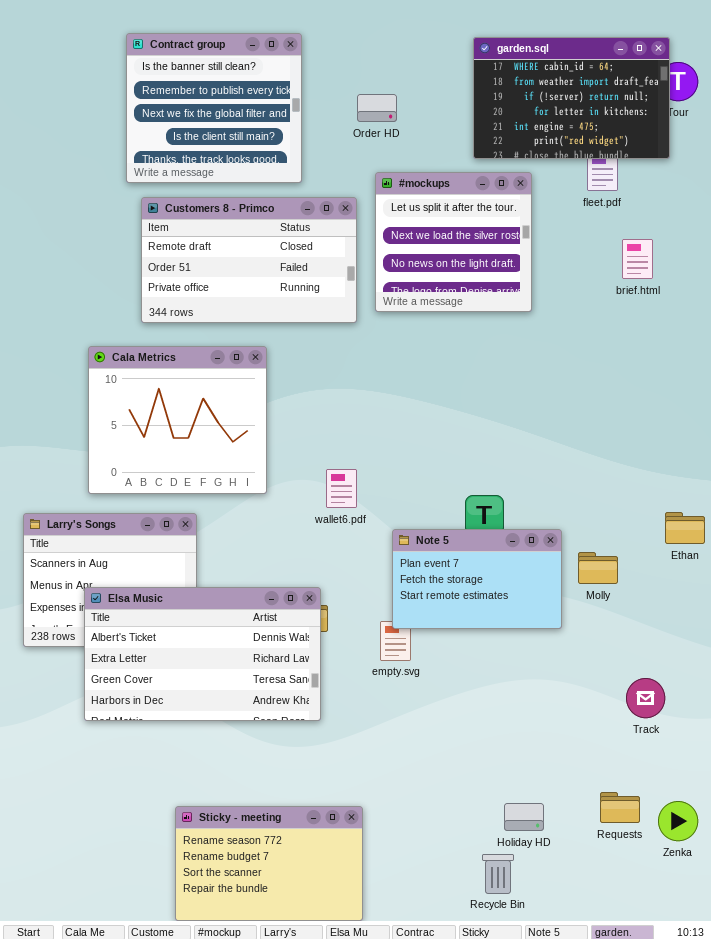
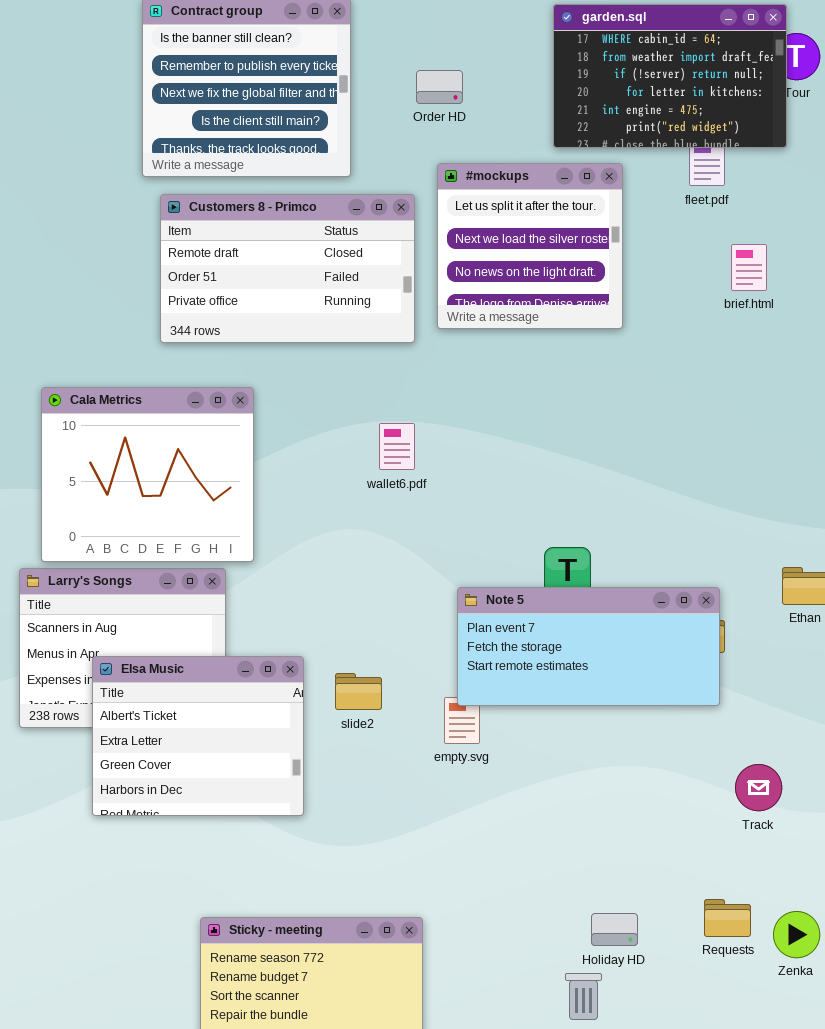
Cala Metrics: [88,346,267,494] -> [41,387,254,562], moved
wallet6.pdf: [326,469,357,508] -> [379,423,415,470], moved
Note 5: [392,529,562,629] -> [457,587,720,706], resized
Elsa Music: [84,587,321,721] -> [92,656,304,816], resized

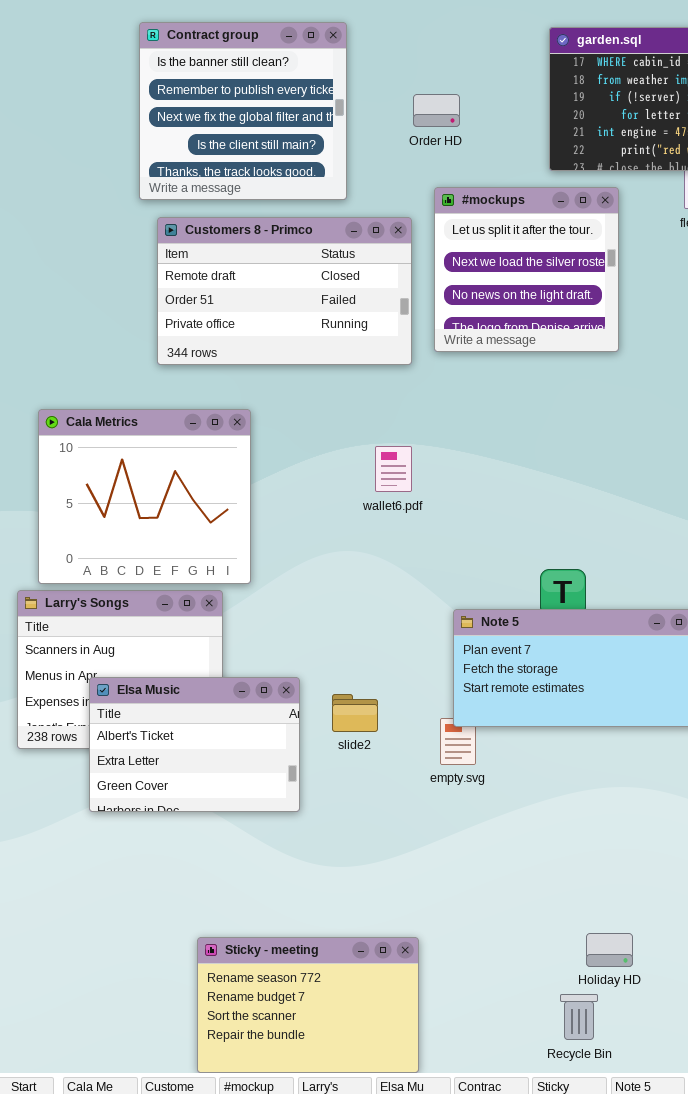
Elsa Music: [92,656,304,816] -> [89,677,300,812], resized

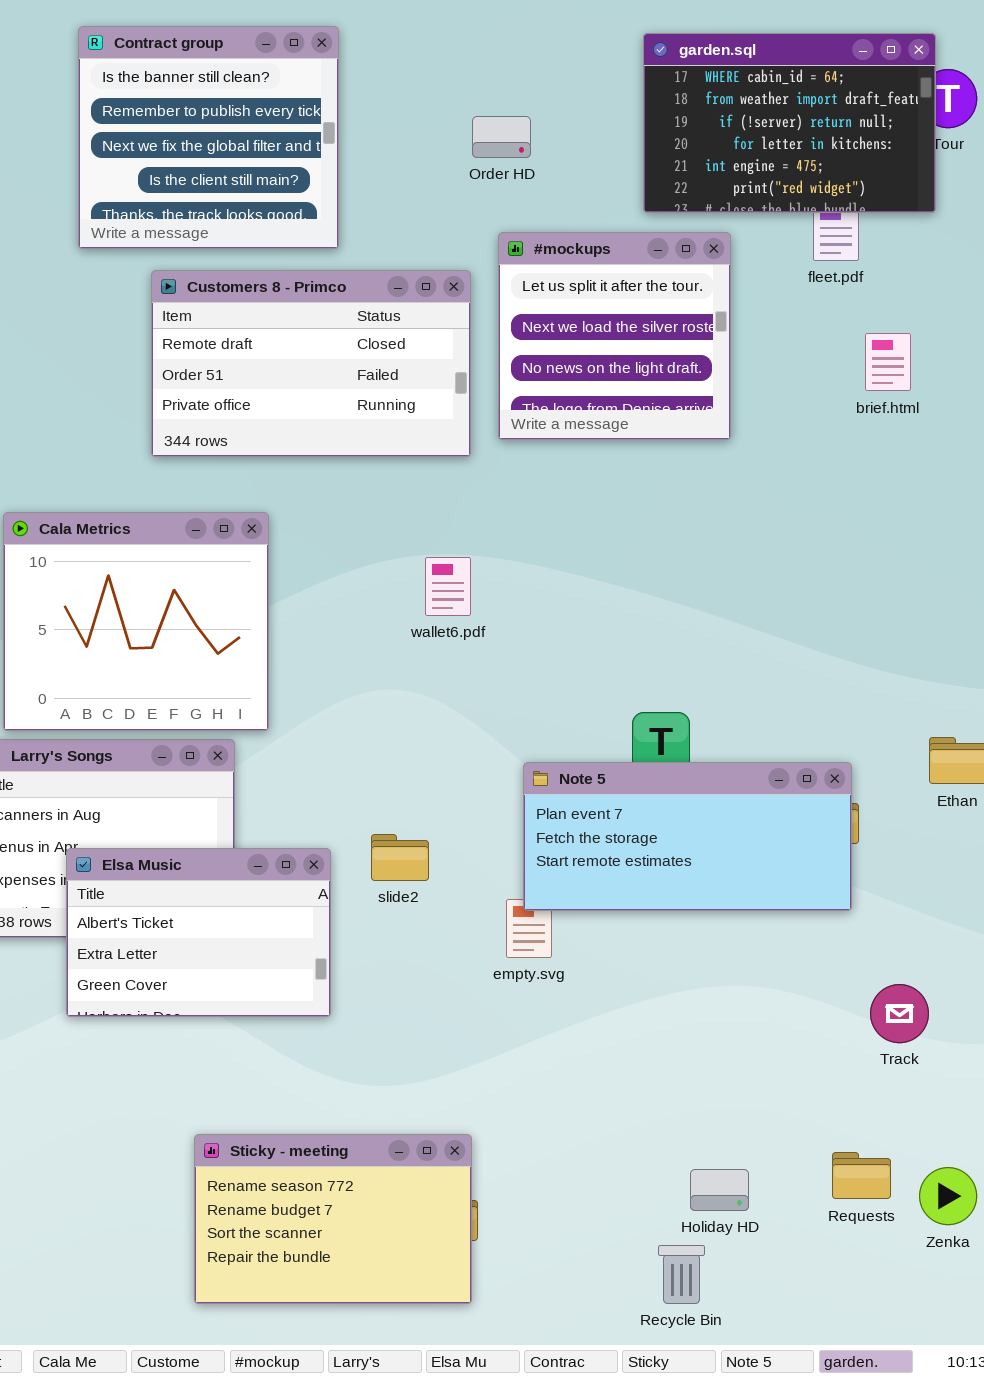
Contract group: [139,22,347,200] -> [78,26,339,249], moved
slide2: [332,694,378,732] -> [371,834,429,881], moved
Sticky - meeting: [197,937,419,1073] -> [194,1134,472,1304], moved

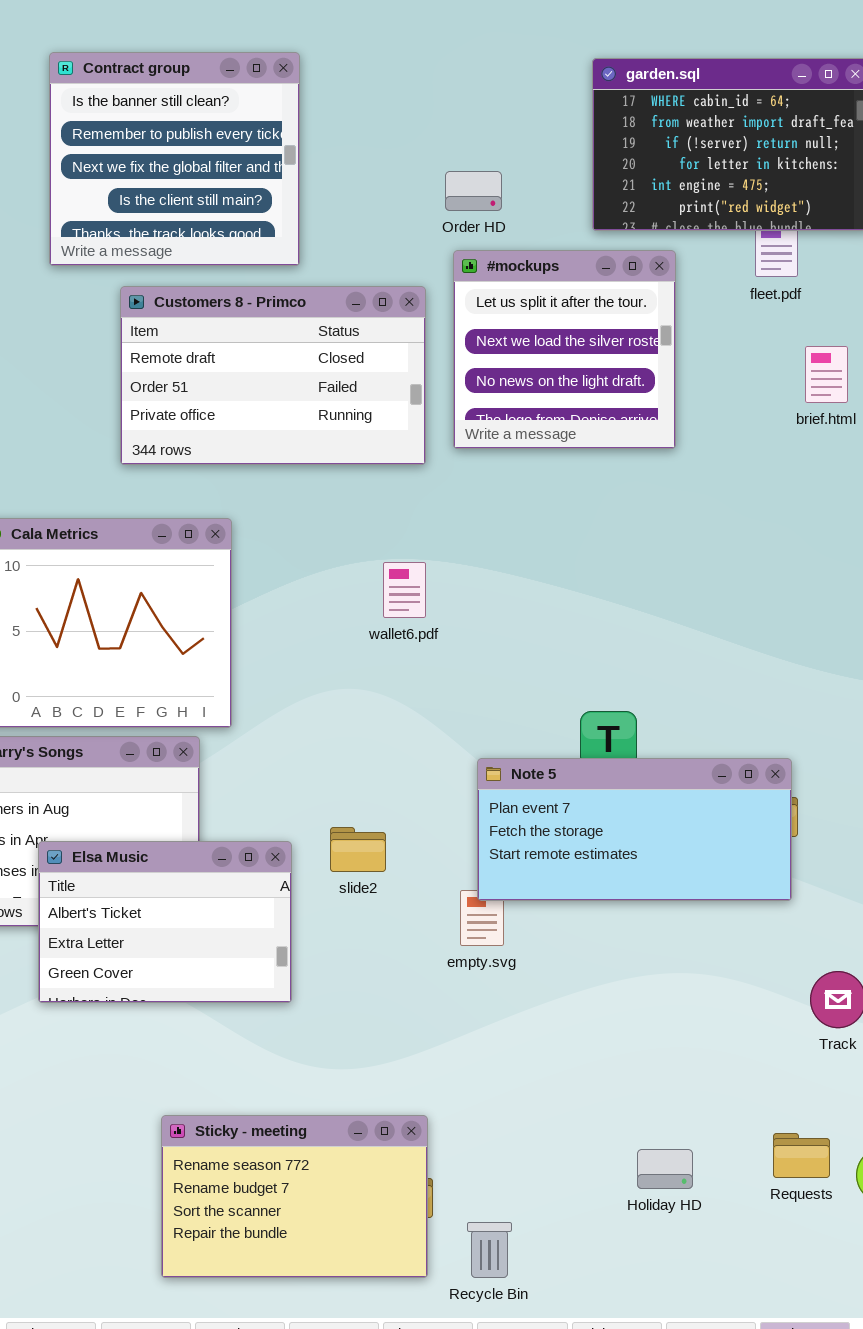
Order HD: [472,116,531,158] -> [445,171,502,211], moved
Recycle Bin: [658,1245,705,1304] -> [467,1222,512,1278], moved

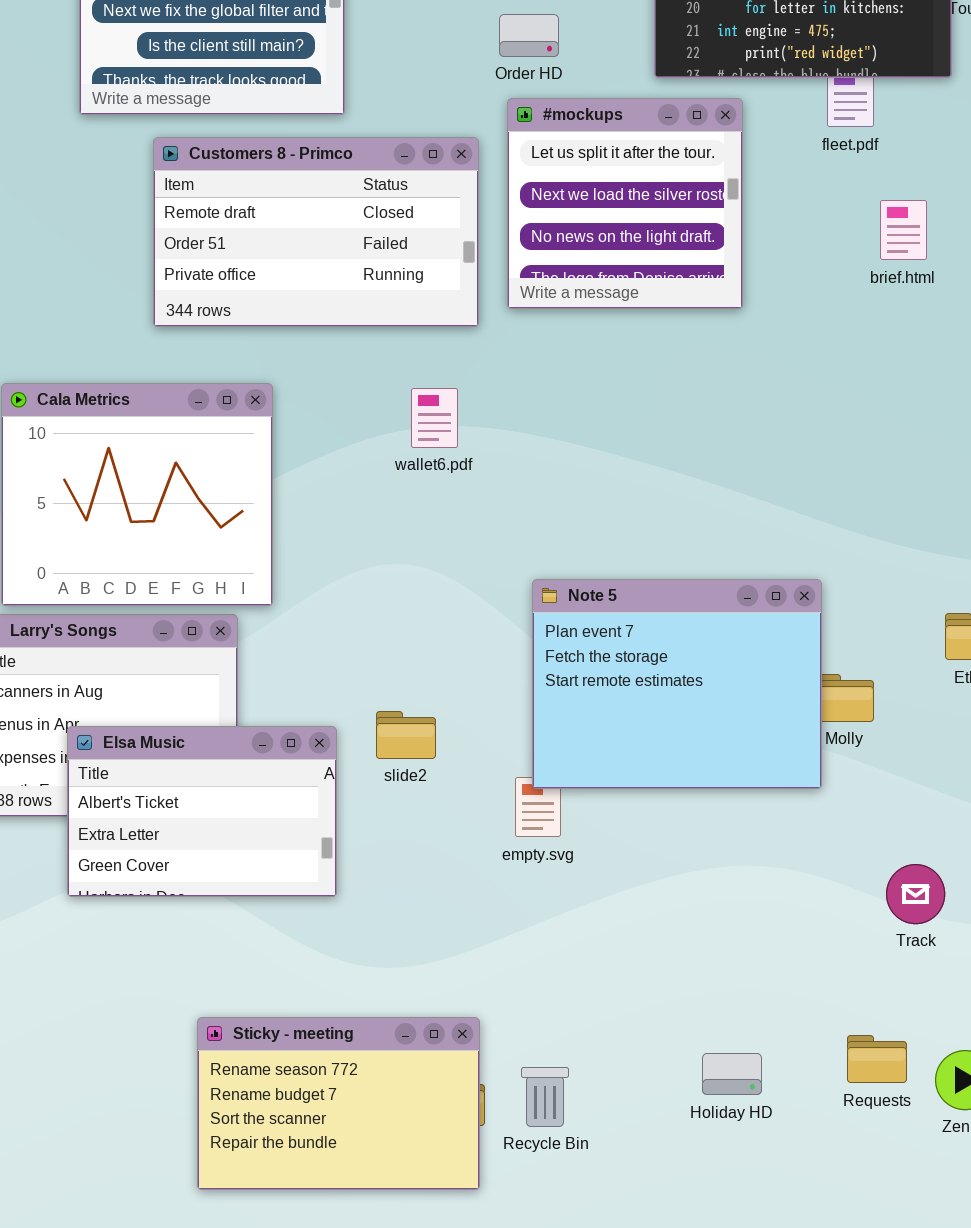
wallet6.pdf: [383,562,426,618] -> [411,388,458,448], moved
Note 5: [477,758,792,901] -> [532,579,822,789], resized
Recycle Bin: [467,1222,512,1278] -> [521,1067,569,1127], moved

